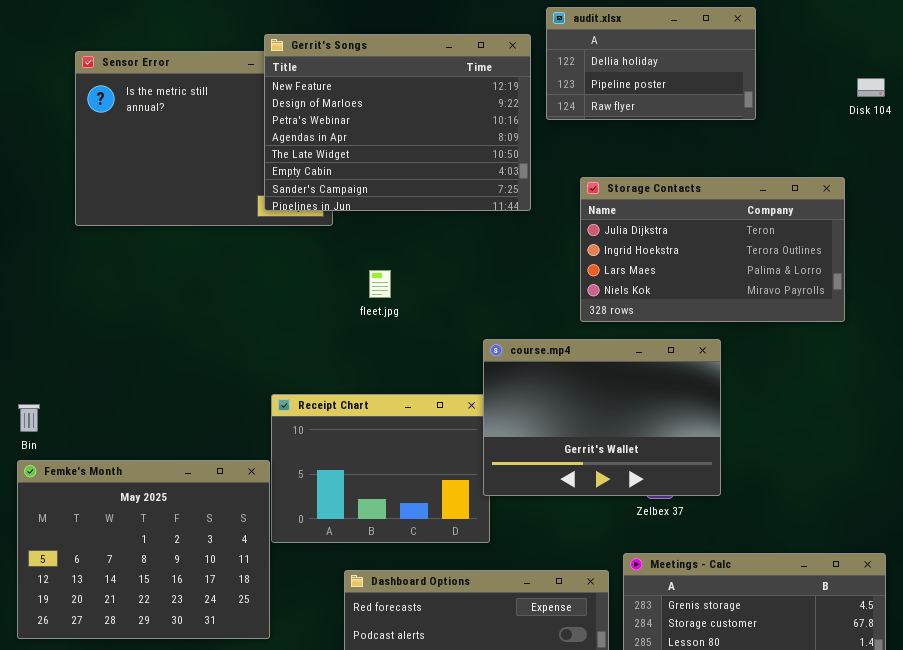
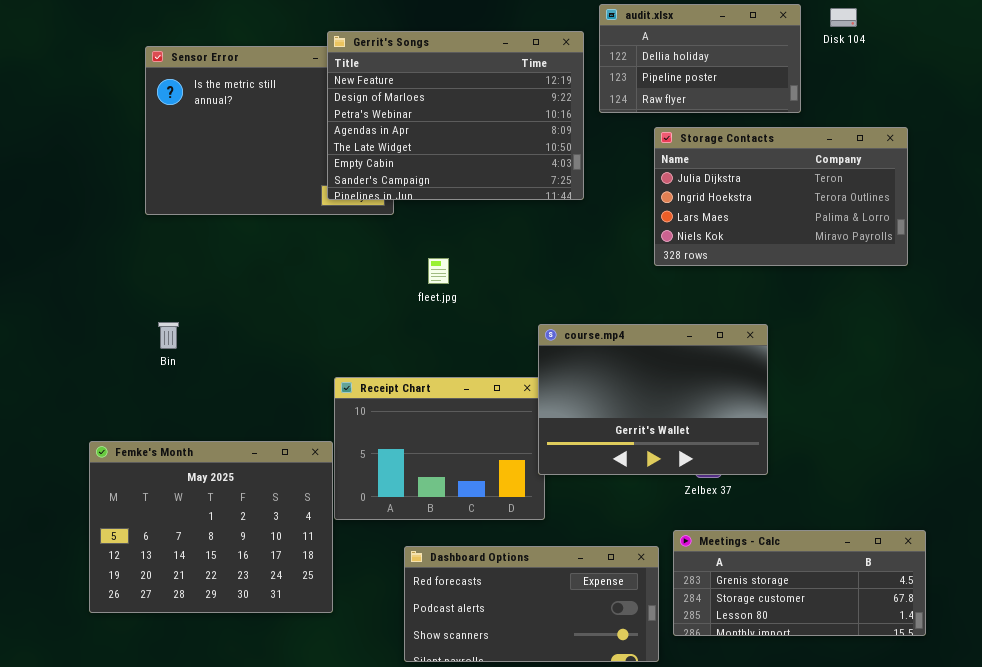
Disk 104: [857,78,885,97] -> [830,8,857,27], moved
Storage Contacts: [580,177,845,322] -> [654,127,908,266], moved
Bin: [18,404,40,432] -> [158,322,179,349], moved

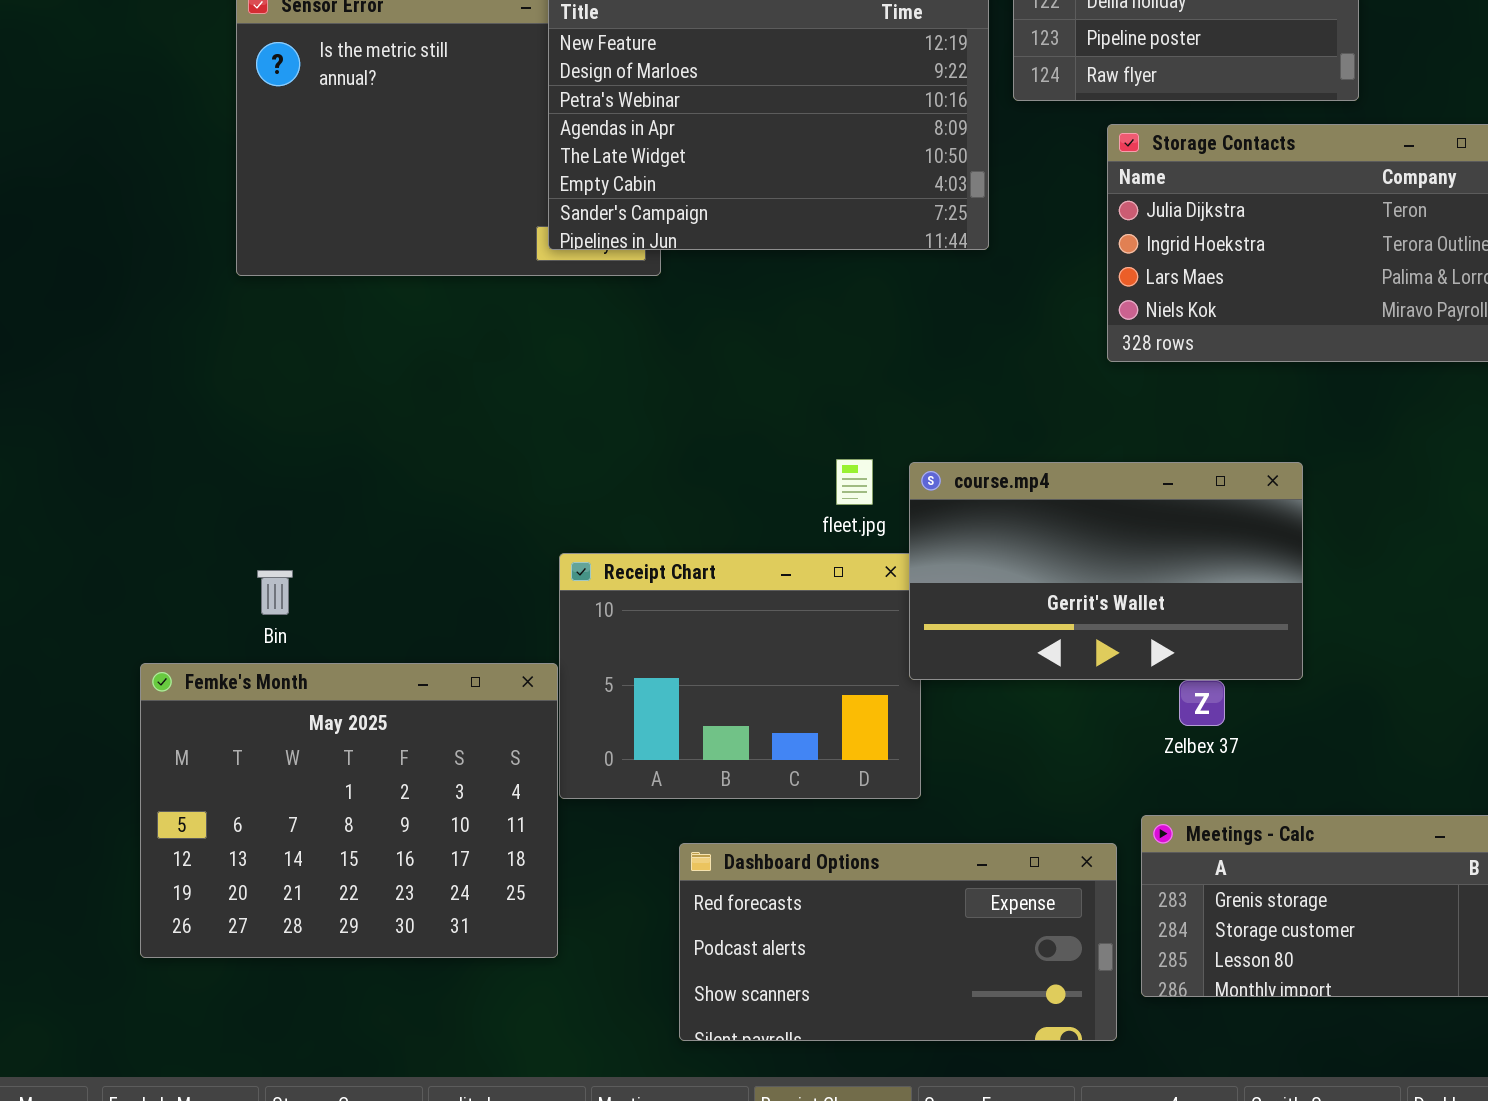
fleet.jpg: [428,258,449,284] -> [836,459,873,505], moved
Bin: [158,322,179,349] -> [257,570,293,615], moved
course.mp4: [538,324,768,475] -> [909,462,1303,680], resized

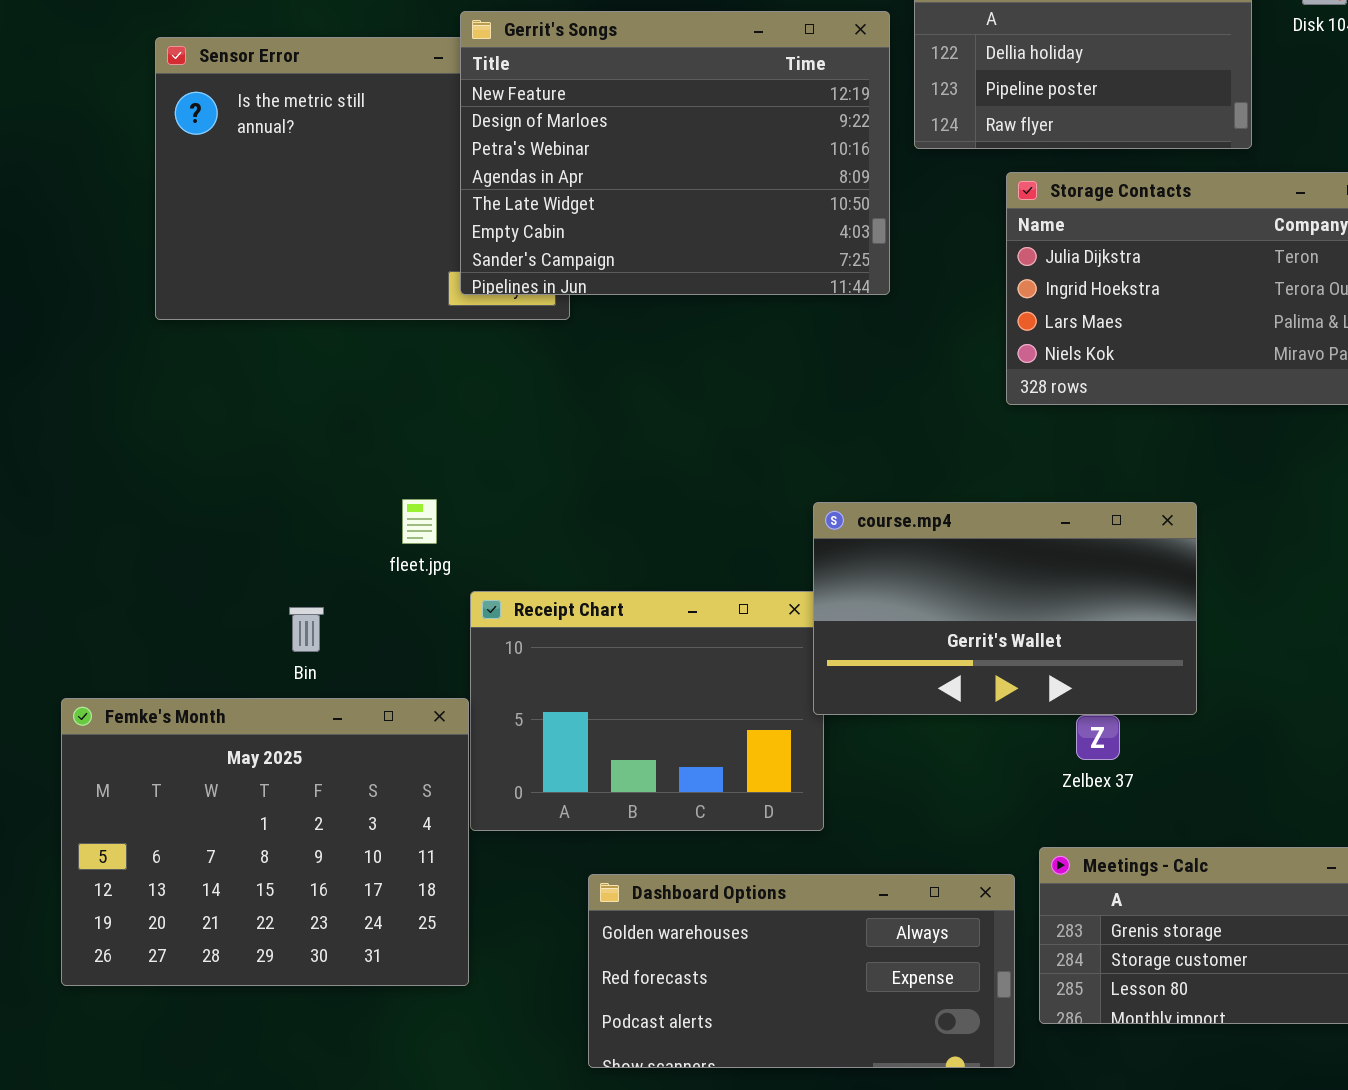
fleet.jpg: [836,459,873,505] -> [402,499,437,544], moved
Bin: [257,570,293,615] -> [289,607,324,652], moved
Dashboard Options: [679,843,1117,1041] -> [588,874,1015,1068], scrolled up 1 row

